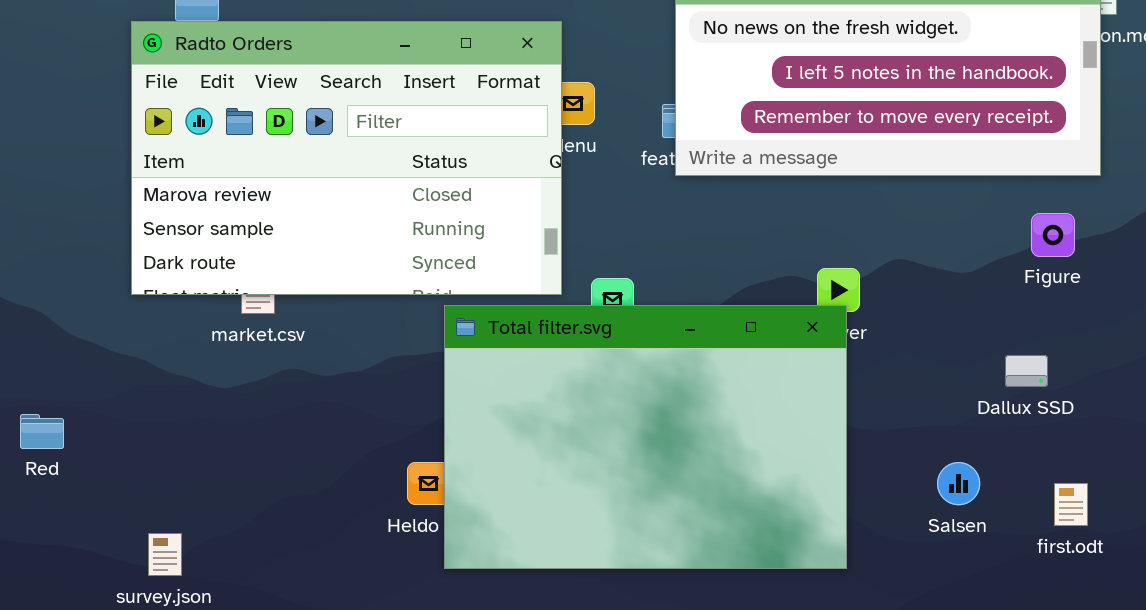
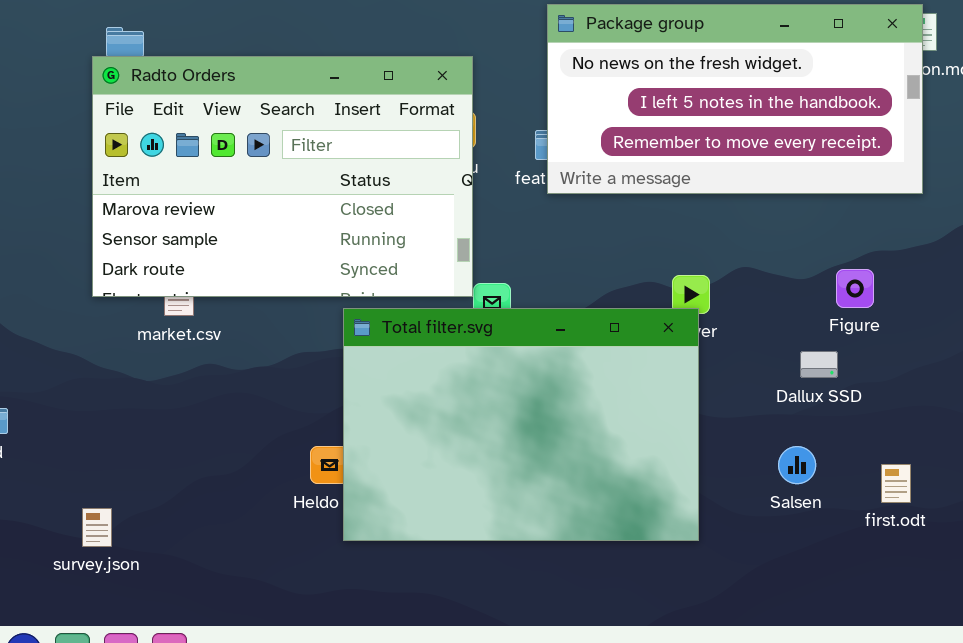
Radto Orders: [131,21,562,295] -> [92,56,473,297], moved
Figure: [1031,213,1075,257] -> [836,269,874,308], moved
Dallux SSD: [1005,355,1048,387] -> [800,351,838,378], moved

